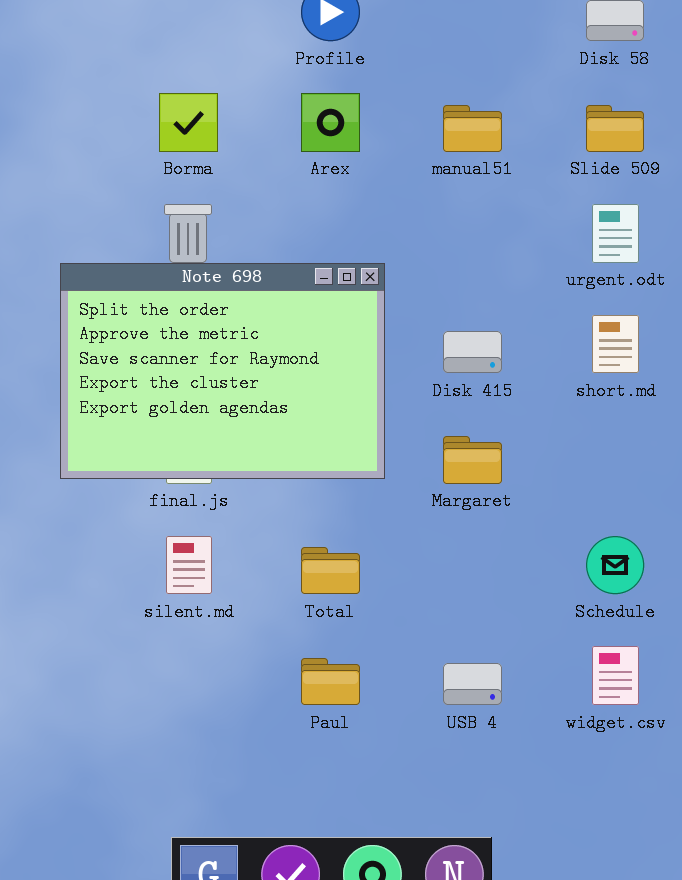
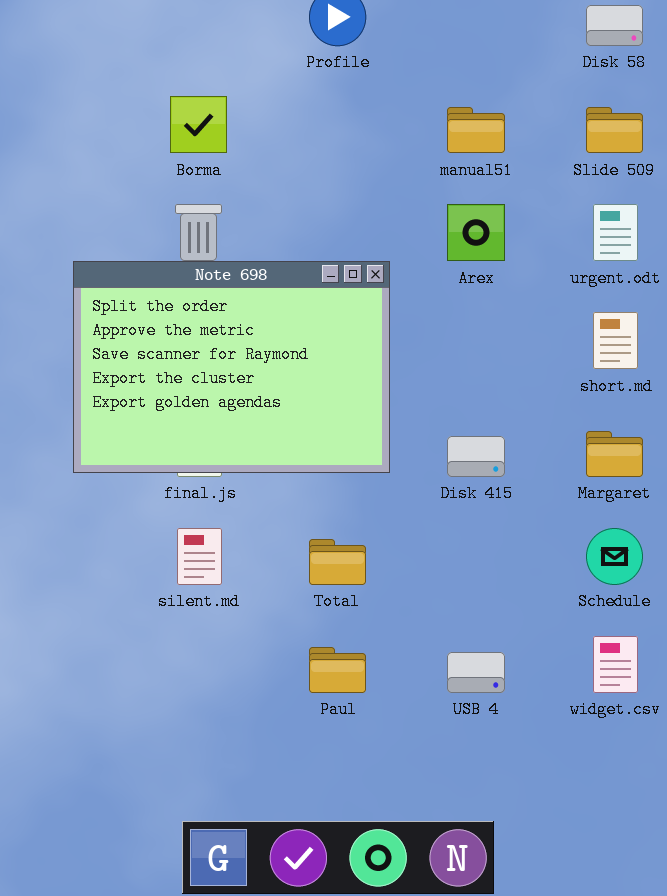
Arex: [301,93,360,152] -> [447,204,505,261], moved
Disk 415: [443,331,502,373] -> [447,436,505,477], moved
Margaret: [443,436,502,484] -> [586,431,643,477], moved

